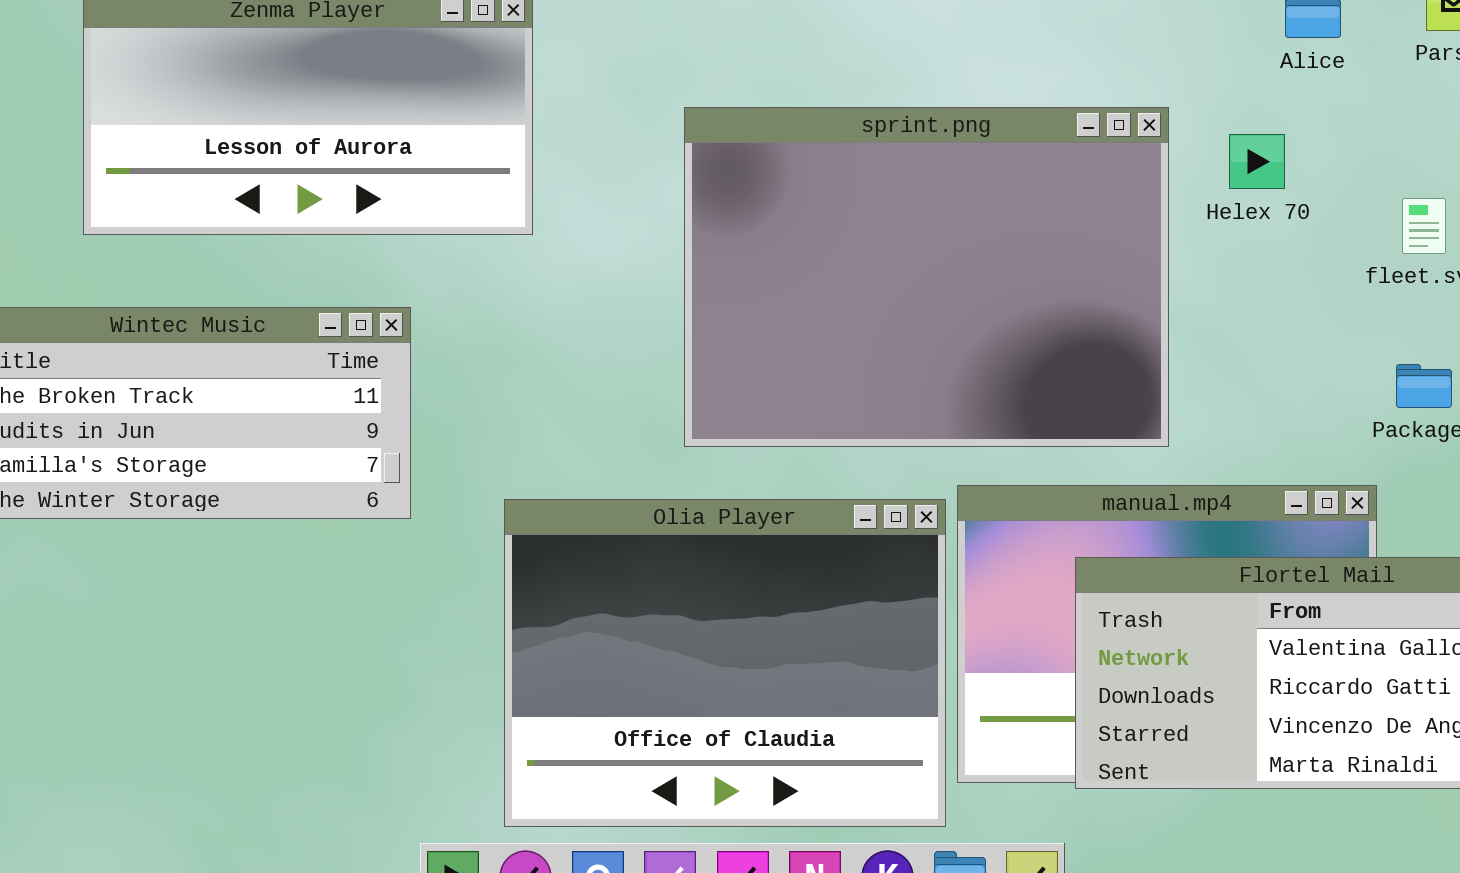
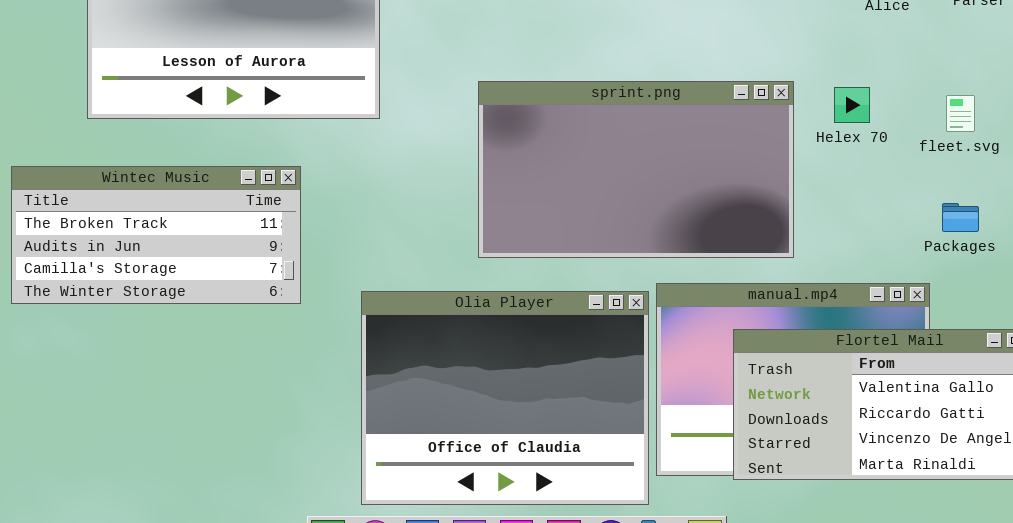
sprint.png: [684,107,1169,447] -> [478,81,794,258], resized
Helex 70: [1229,134,1285,189] -> [834,87,870,123], moved

